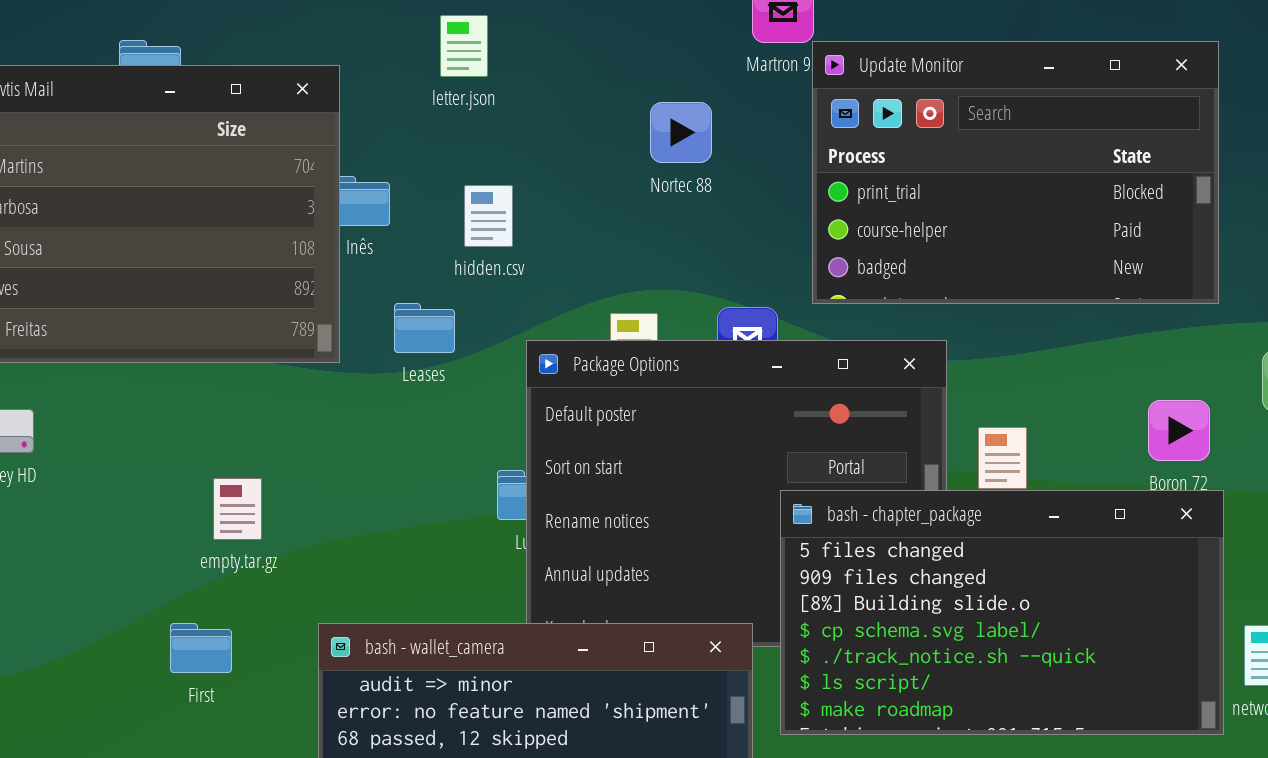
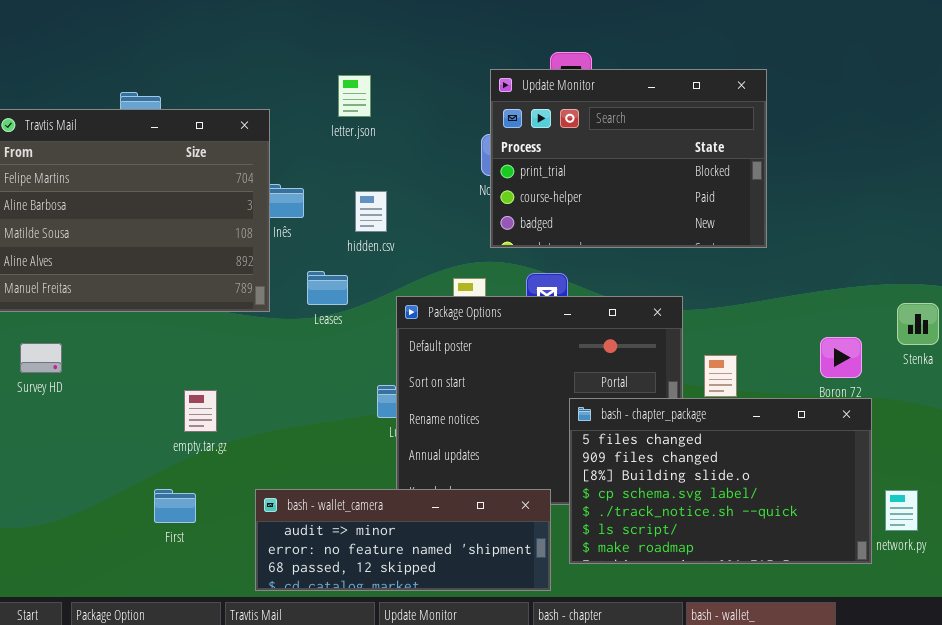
Update Monitor: [812,41,1219,304] -> [490,69,767,248], moved

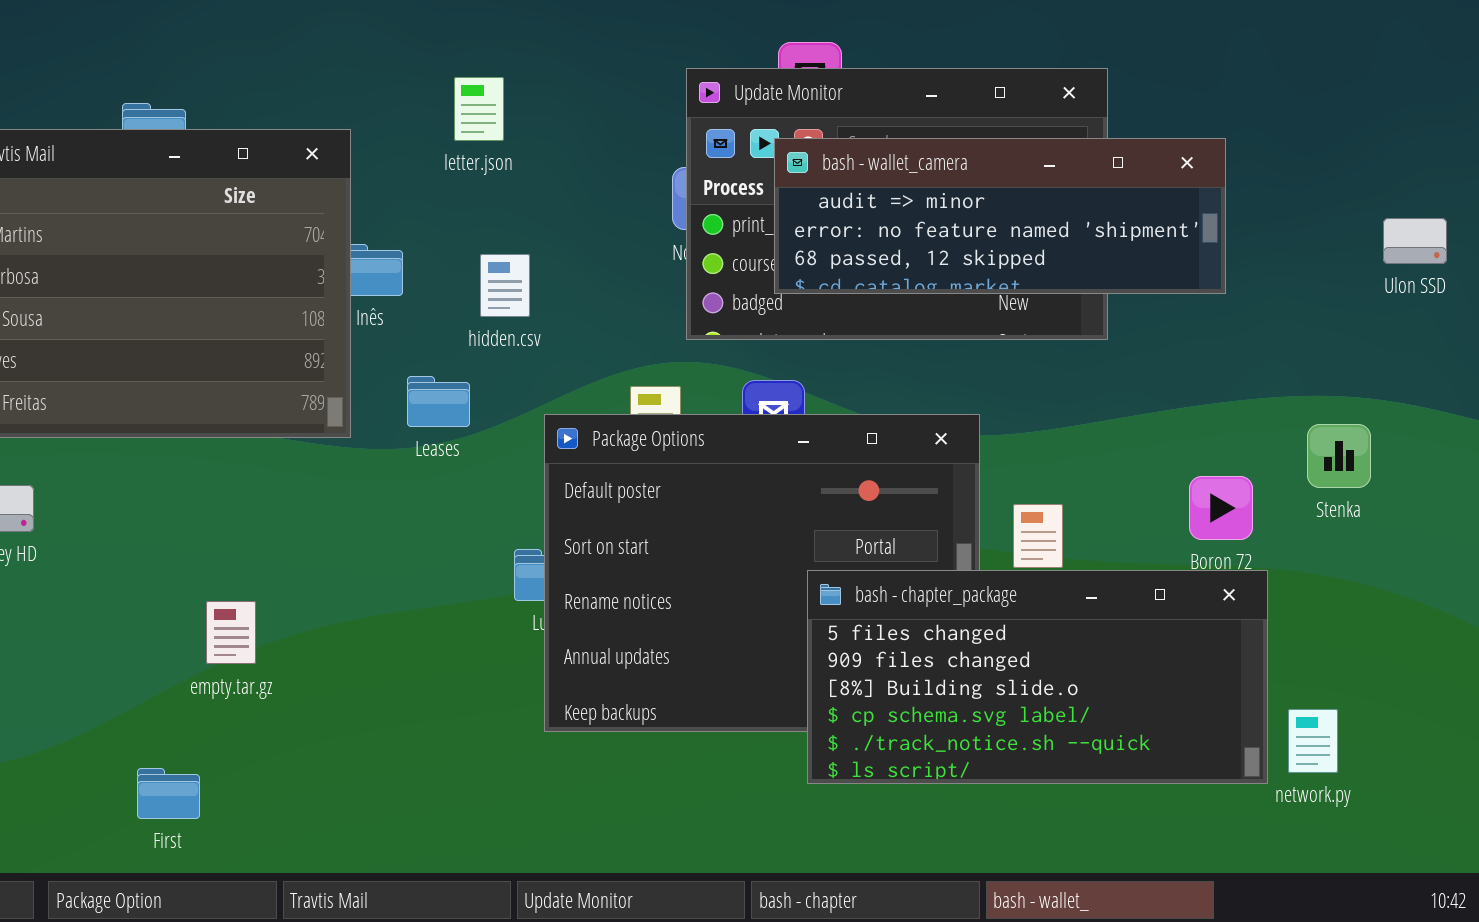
empty.tar.gz: [184,390,217,432] -> [206,601,256,664], moved
bash - chapter_package: [569,398,872,564] -> [807,570,1268,784], resized
First: [154,489,196,523] -> [137,768,200,819], moved
bash - wallet_camera: [255,489,551,591] -> [774,138,1226,294], moved

